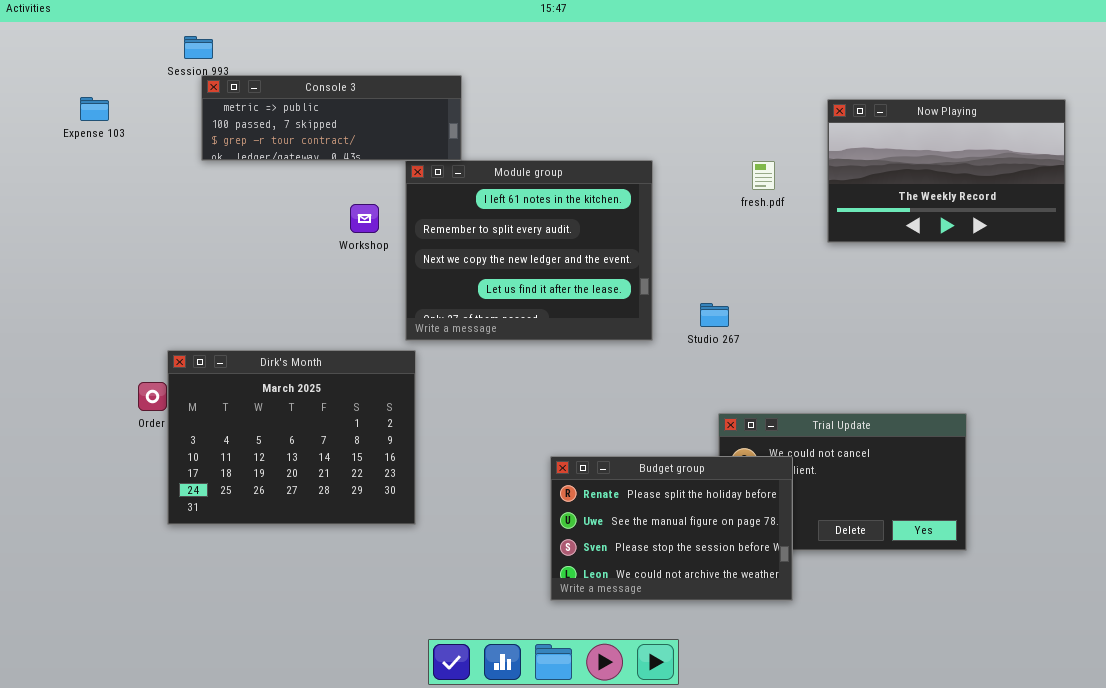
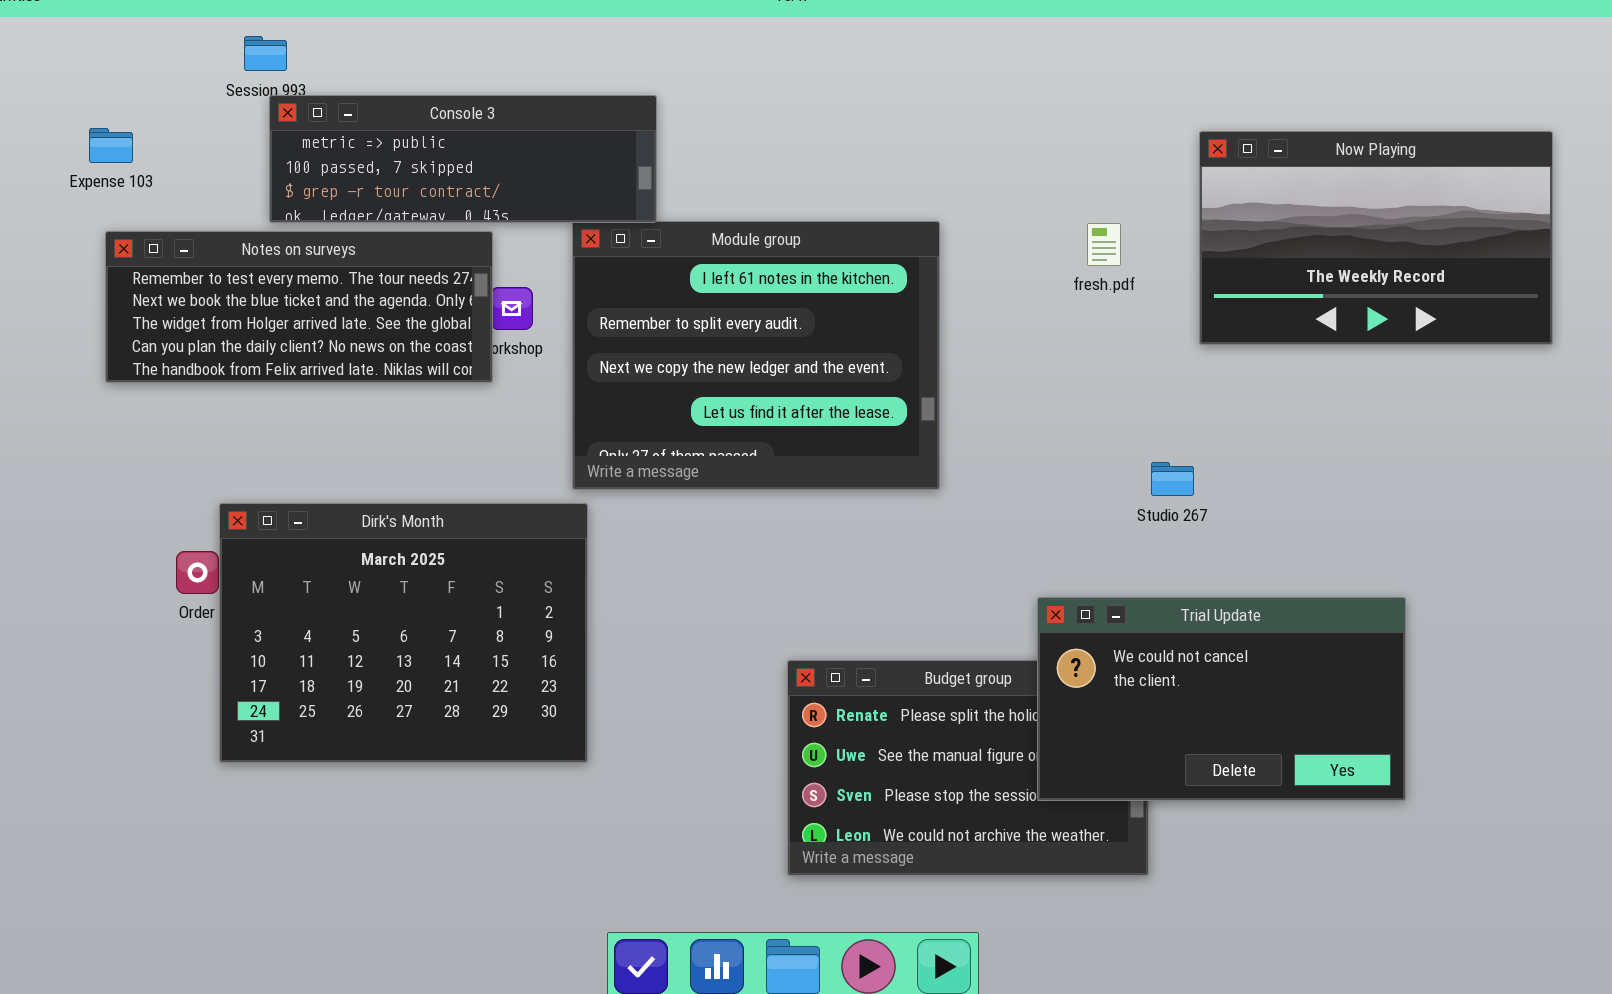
Notes on surveys: none -> [105,231,493,383], opened
Studio 267: [700,303,729,327] -> [1151,462,1194,496], moved
Trial Update: [718,413,967,551] -> [1037,597,1406,801], raised

